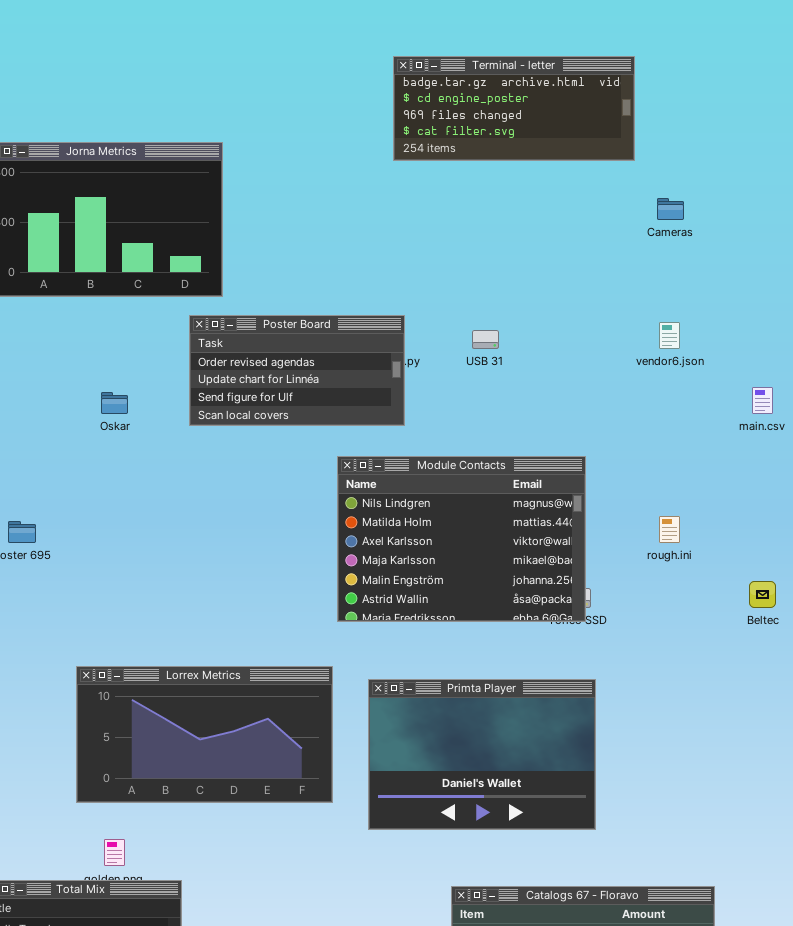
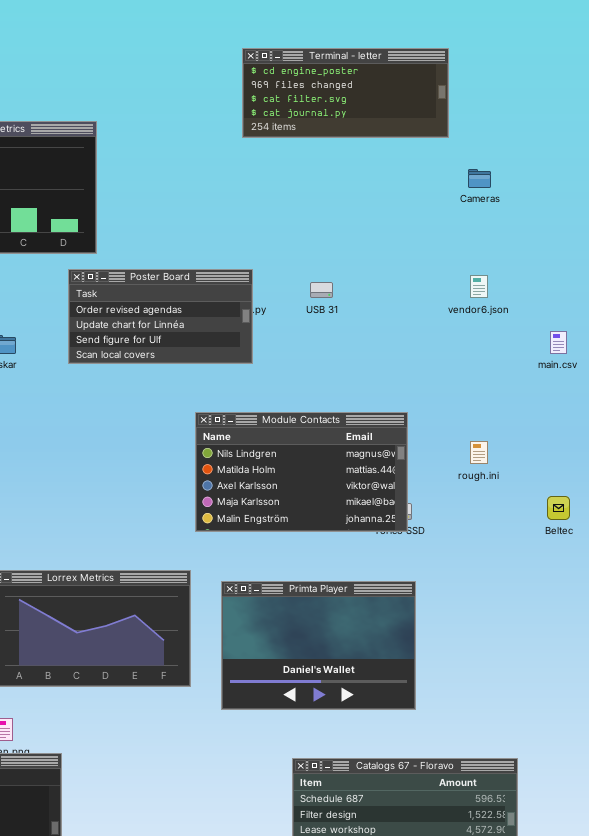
Terminal - letter: [393,56,635,161] -> [242,48,449,138], scrolled down 1 row
Module Contacts: [337,456,586,622] -> [195,412,408,532], resized

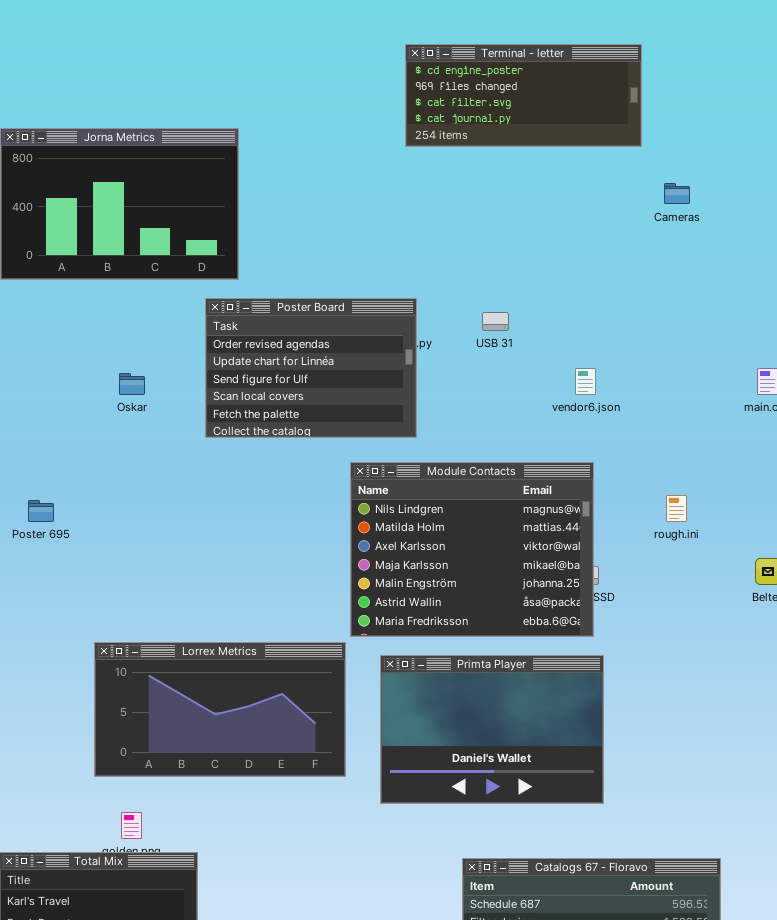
Poster Board: [68,269,253,364] -> [205,298,417,438], resized
vendor6.json: [470,275,488,298] -> [575,368,596,395], moved
Module Contacts: [195,412,408,532] -> [350,462,594,637], resized

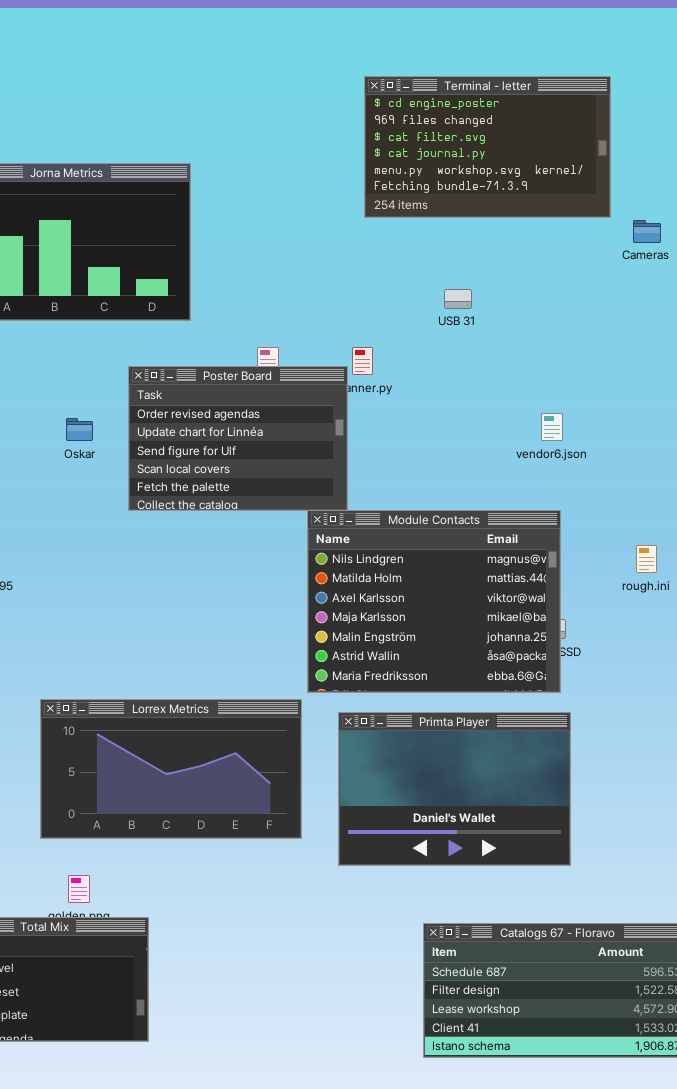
Terminal - letter: [405,44,642,147] -> [364,76,611,218], resized
Poster Board: [205,298,417,438] -> [128,366,348,511], moved
USB 31: [482,312,509,331] -> [444,289,472,309], moved

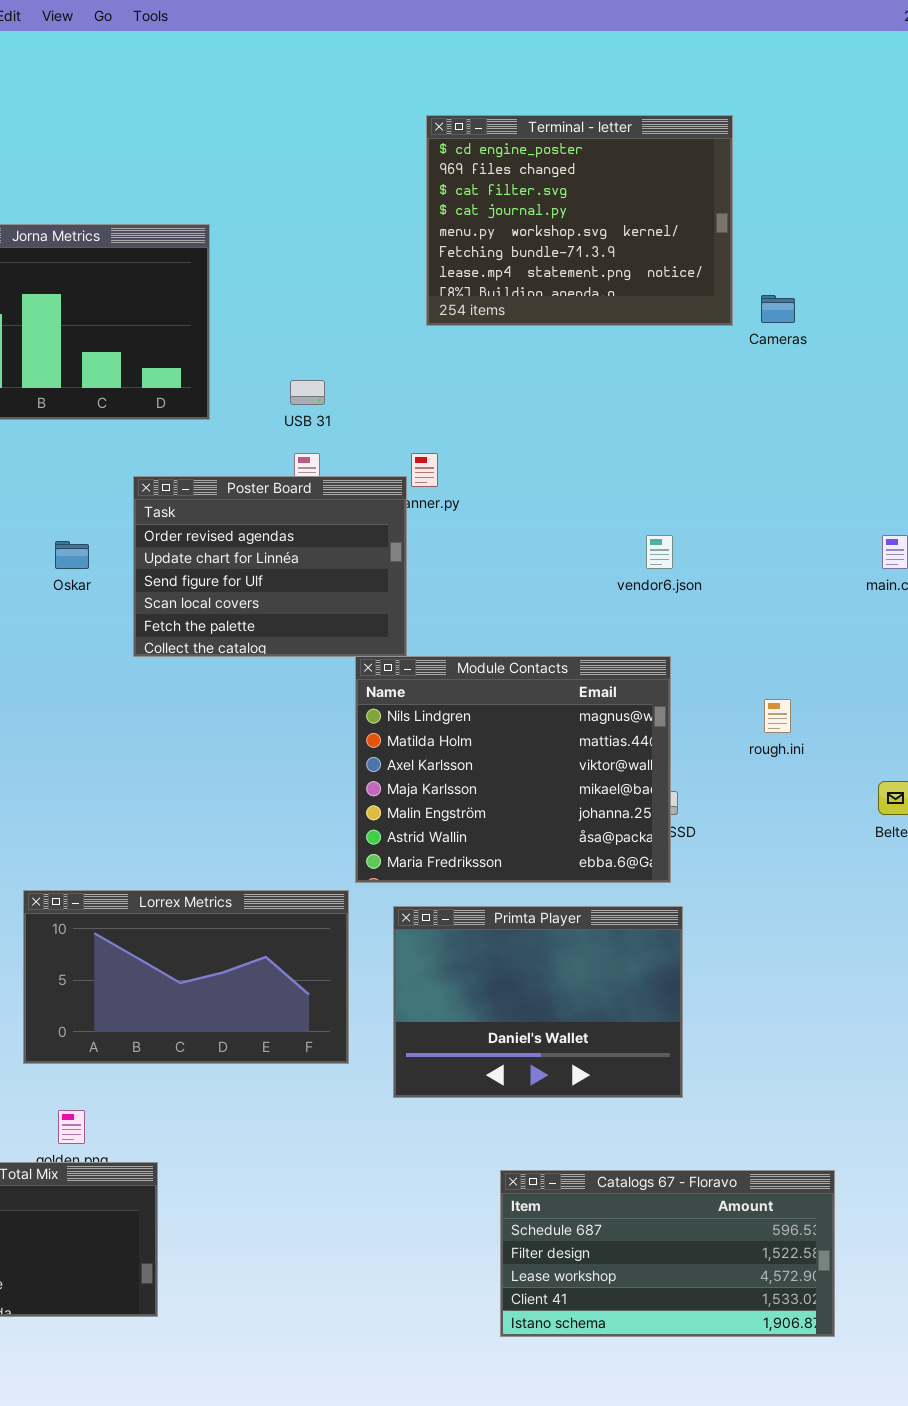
Terminal - letter: [364,76,611,218] -> [426,115,733,326], resized
USB 31: [444,289,472,309] -> [290,380,325,405], moved

